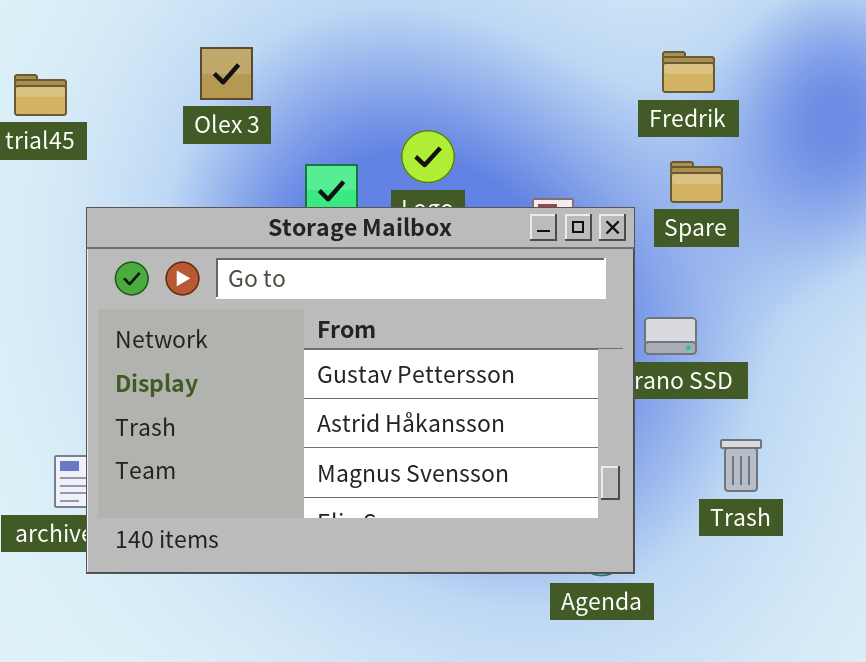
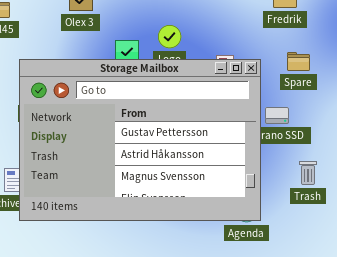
Spare: [670,161,723,203] -> [287,52,310,71], moved

